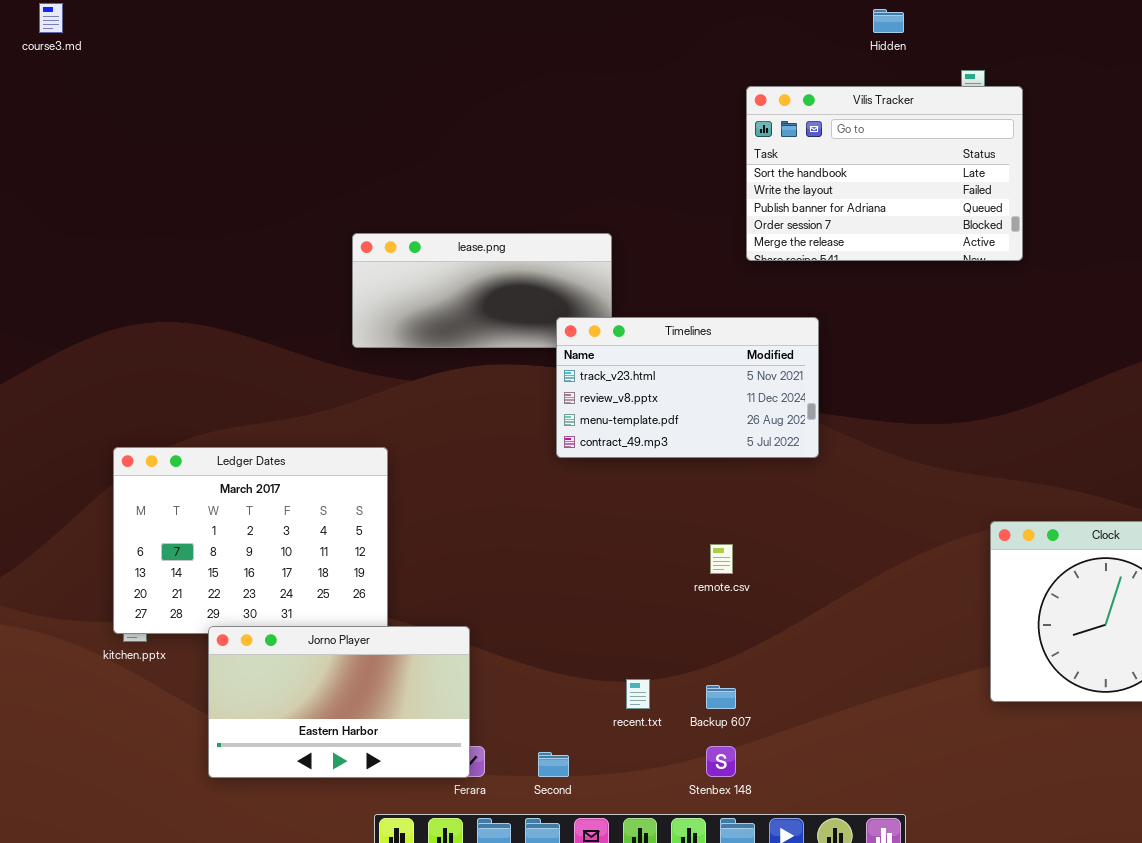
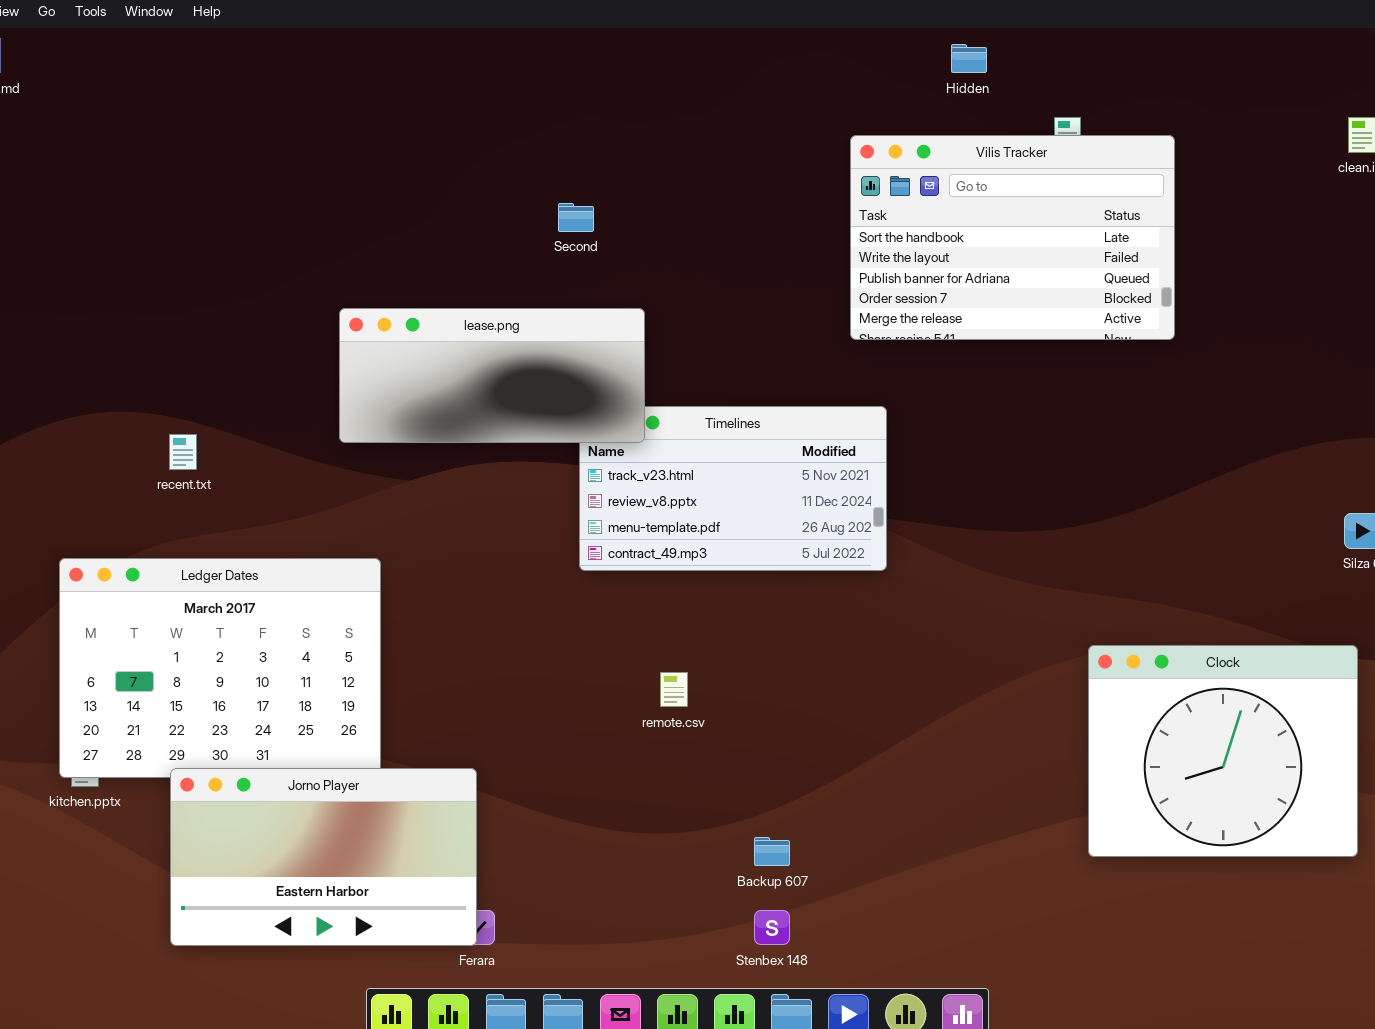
Vilis Tracker: [746,86,1023,261] -> [850,135,1175,340], moved
lease.png: [352,233,612,348] -> [339,308,645,443], raised
remote.csv: [710,544,733,574] -> [660,672,688,707], moved
recent.txt: [626,679,650,709] -> [169,434,197,470], moved
Second: [538,752,569,777] -> [558,203,594,232], moved

